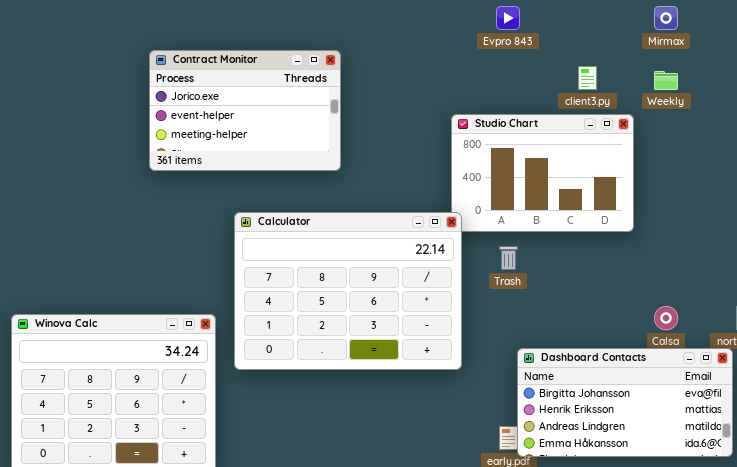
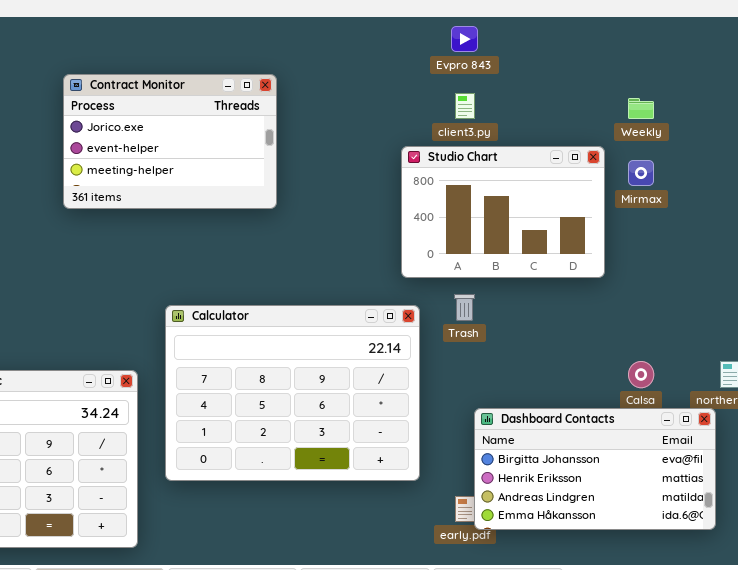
Mirmax: [654,6,678,30] -> [628,160,654,186], moved
client3.py: [578,66,597,90] -> [455,93,475,119], moved
Calculator: [234,212,462,370] -> [165,305,420,481], moved

